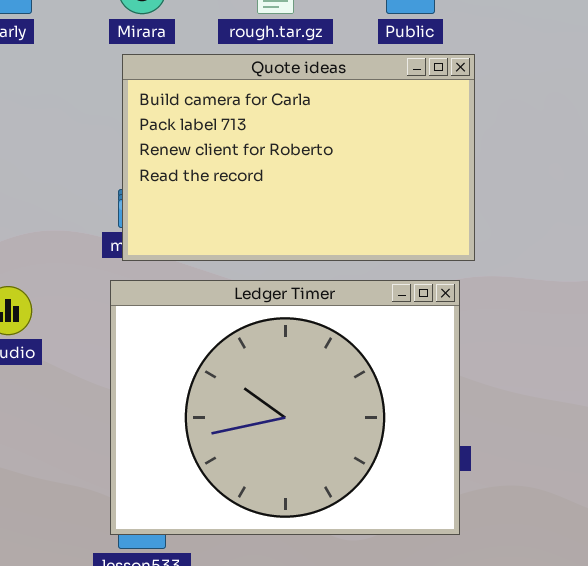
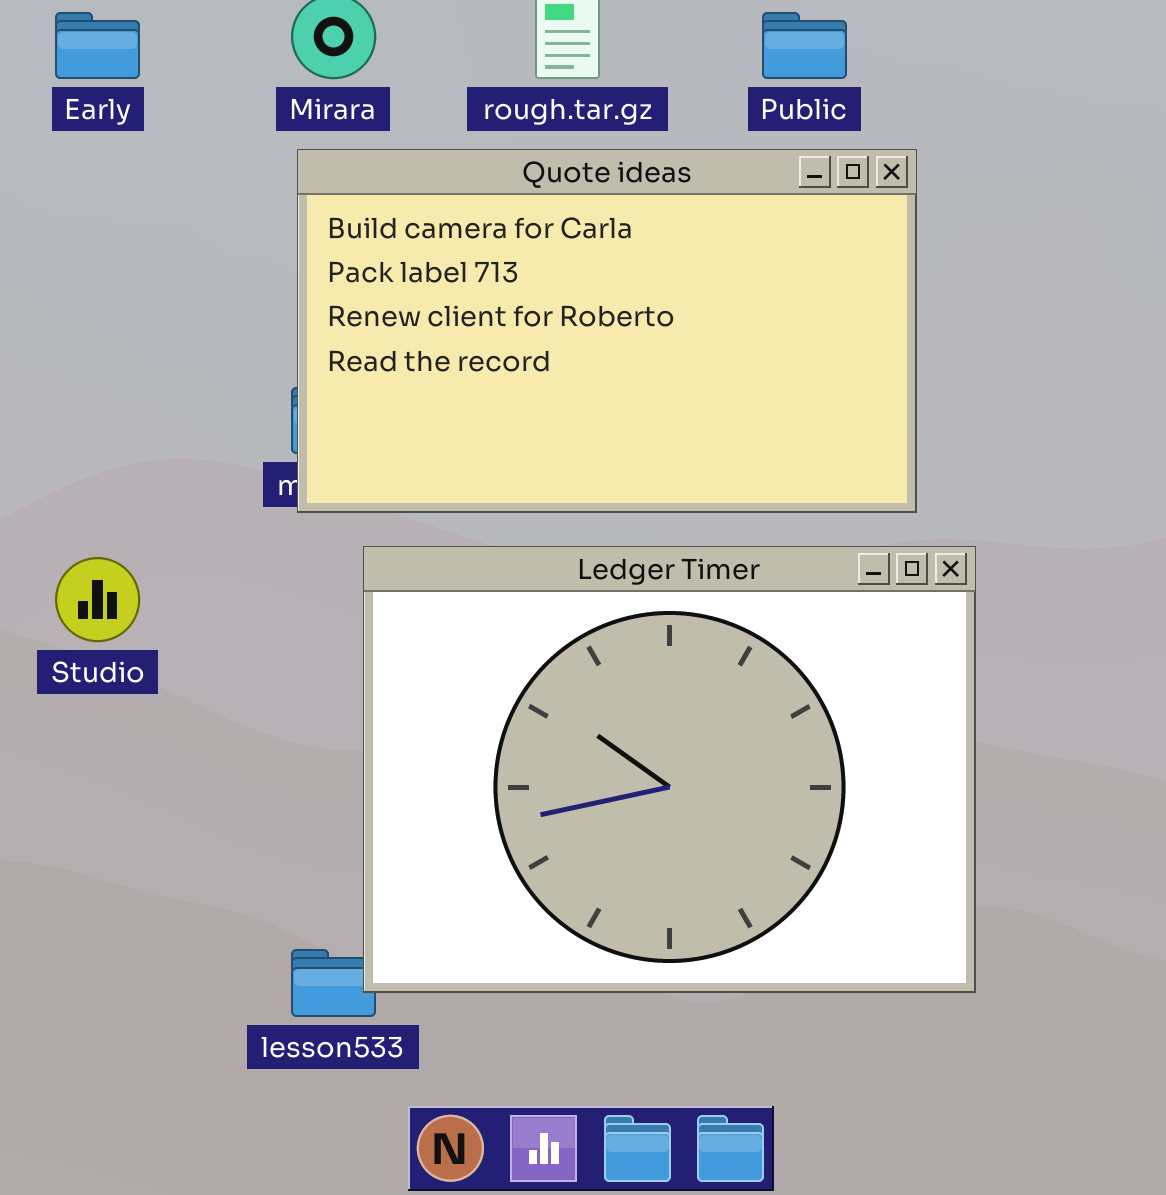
Ledger Timer: [110,280,460,535] -> [363,546,976,993], moved

